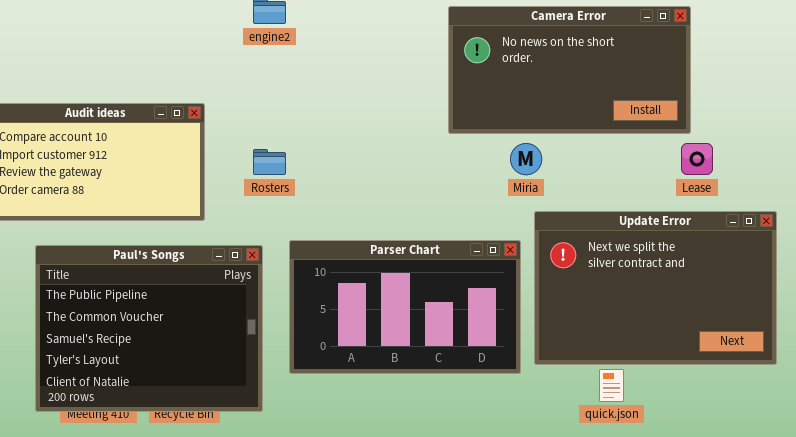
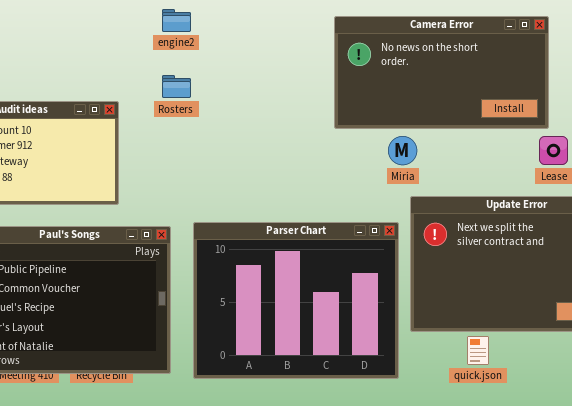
Rosters: [253,149,286,175] -> [162,75,191,98], moved
Parser Chart: [289,240,521,374] -> [193,222,399,379], resized

